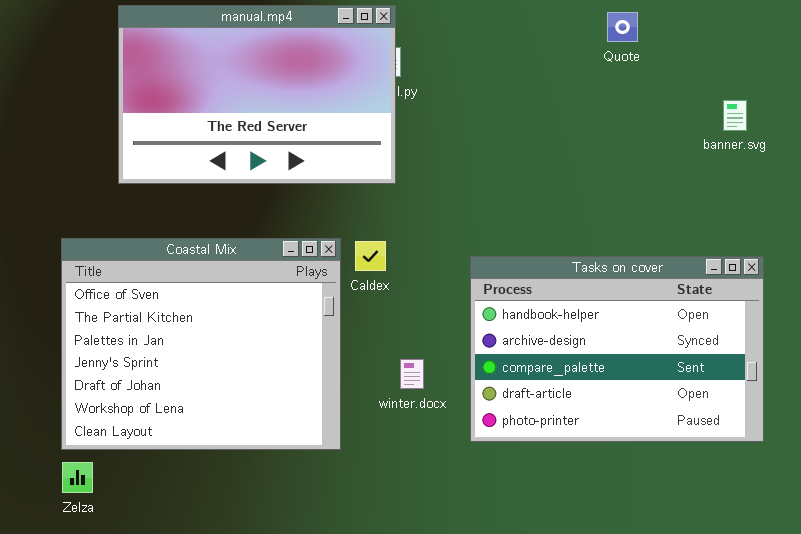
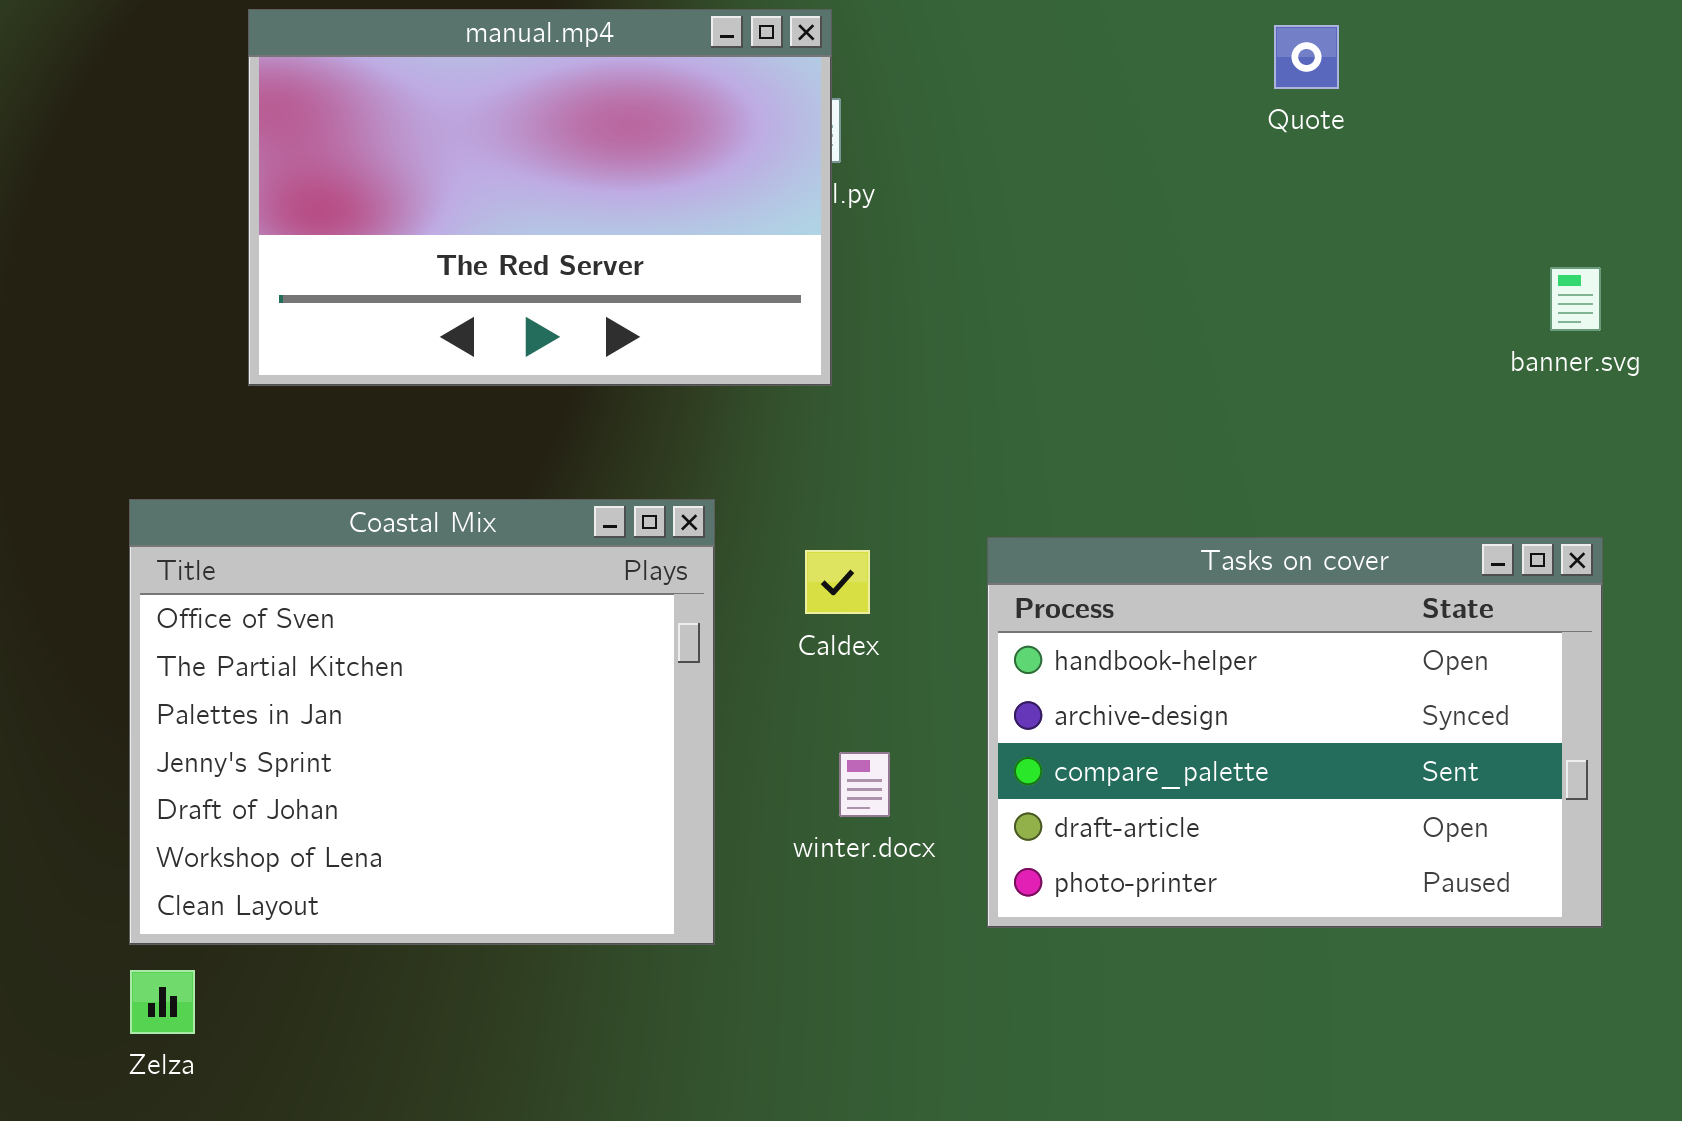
banner.svg: [723,100,747,131] -> [1550,267,1601,331], moved
Caldex: [355,241,386,271] -> [805,550,870,614], moved

